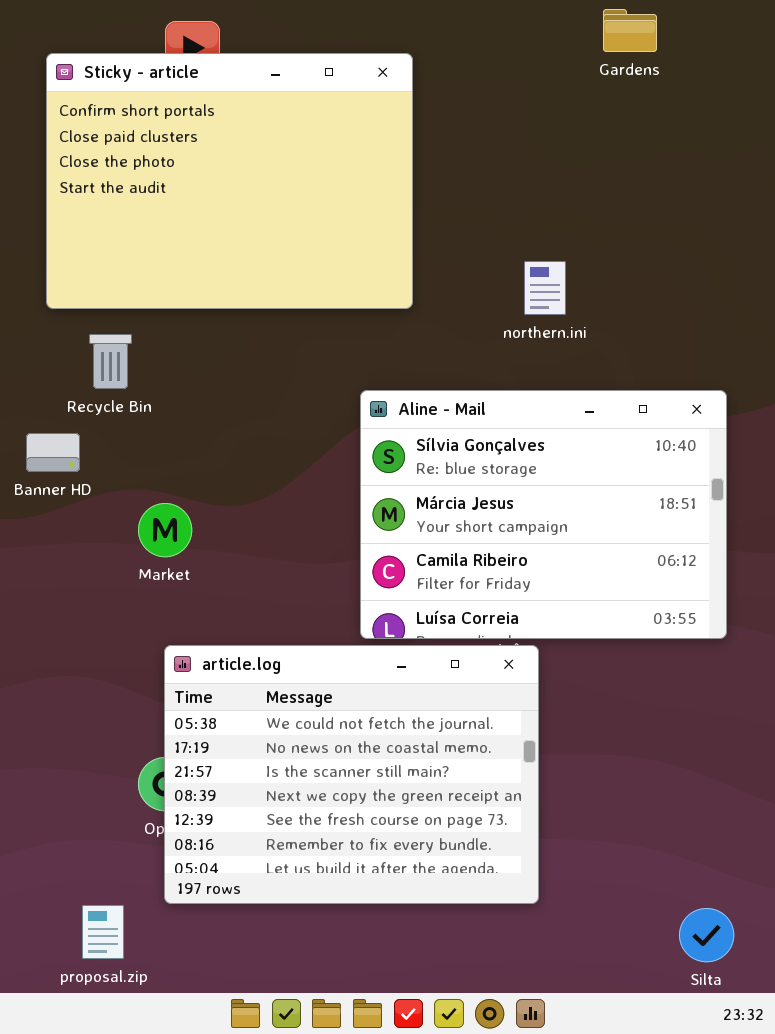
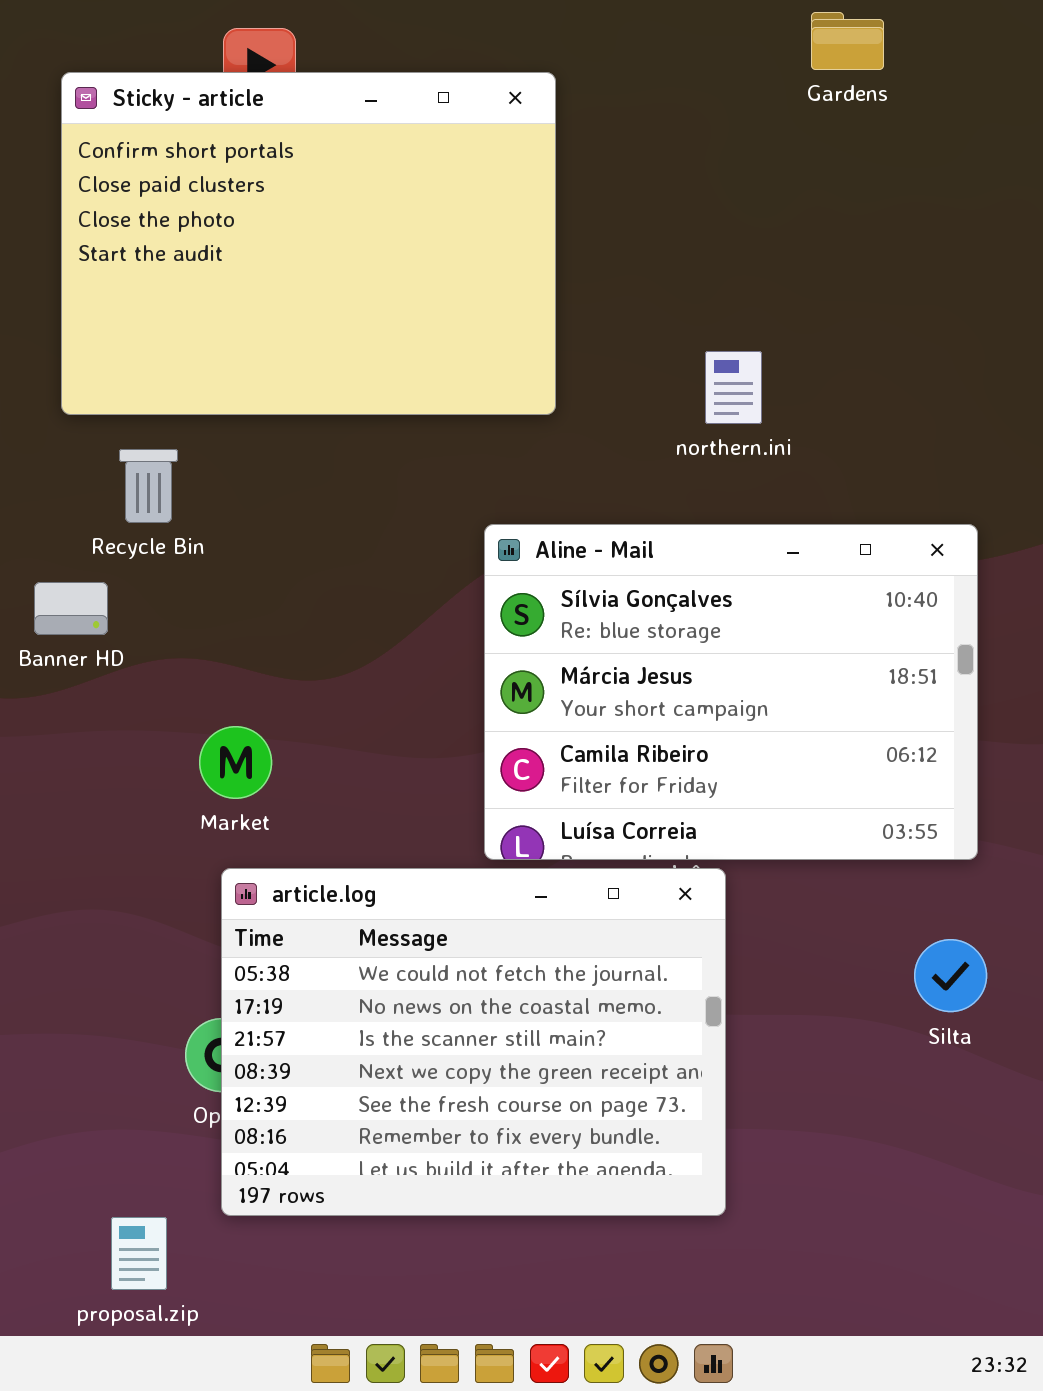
Market: [138,503,192,557] -> [199,726,272,799], moved
Silta: [679,908,734,962] -> [914,939,987,1012], moved

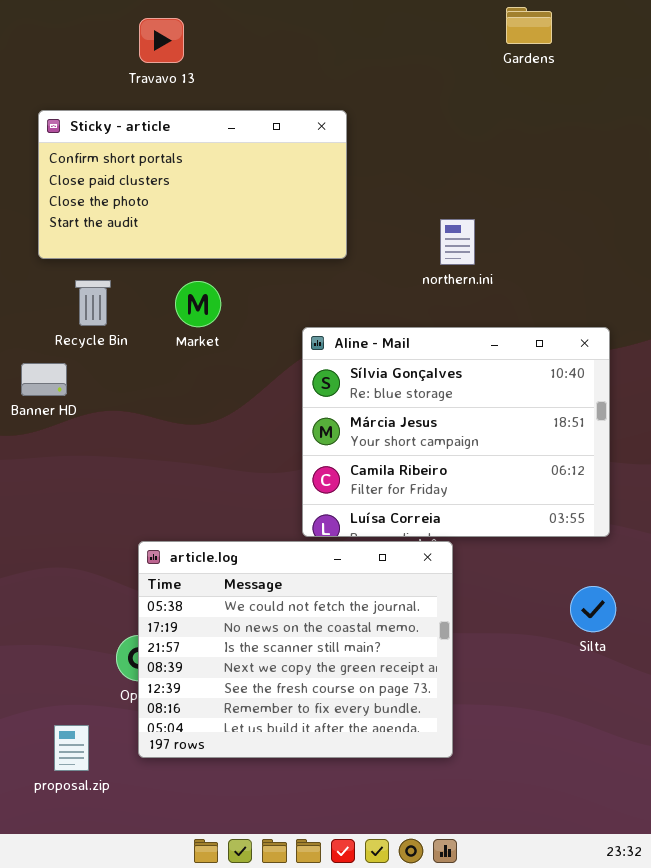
Sticky - article: [61,72,556,415] -> [38,110,347,259], resized
Market: [199,726,272,799] -> [175,281,221,327], moved
proposal.zip: [111,1217,167,1290] -> [54,725,89,771], moved

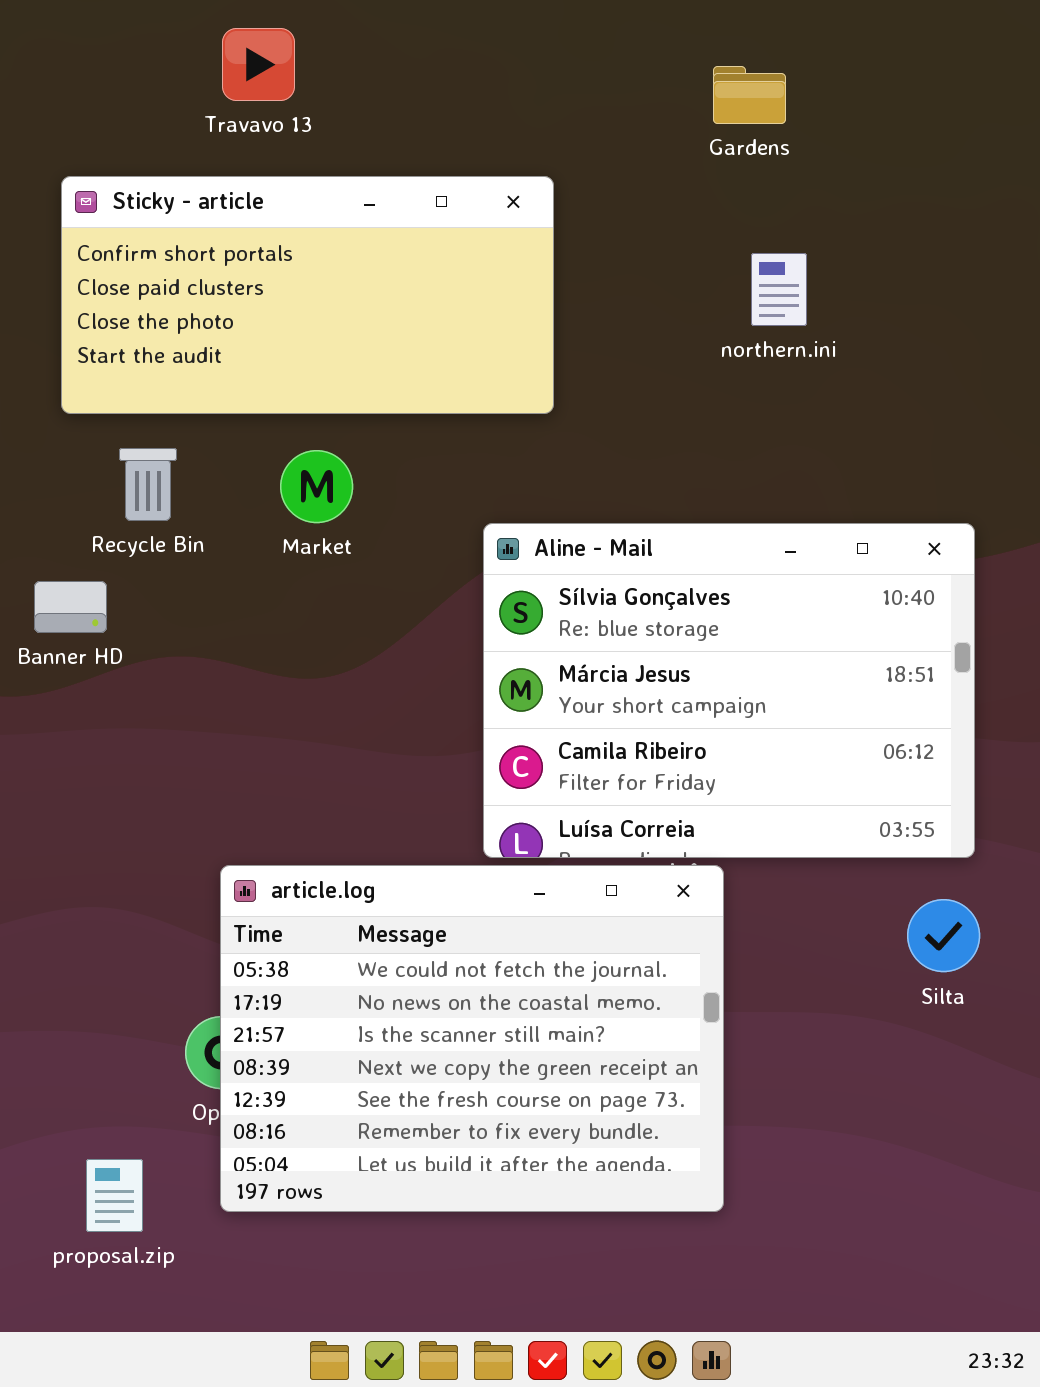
Gardens: [506,7,552,44] -> [713,66,786,124], moved
northern.ini: [440,219,475,265] -> [751,253,807,326], moved
Silta: [570,586,616,632] -> [907,899,980,972], moved

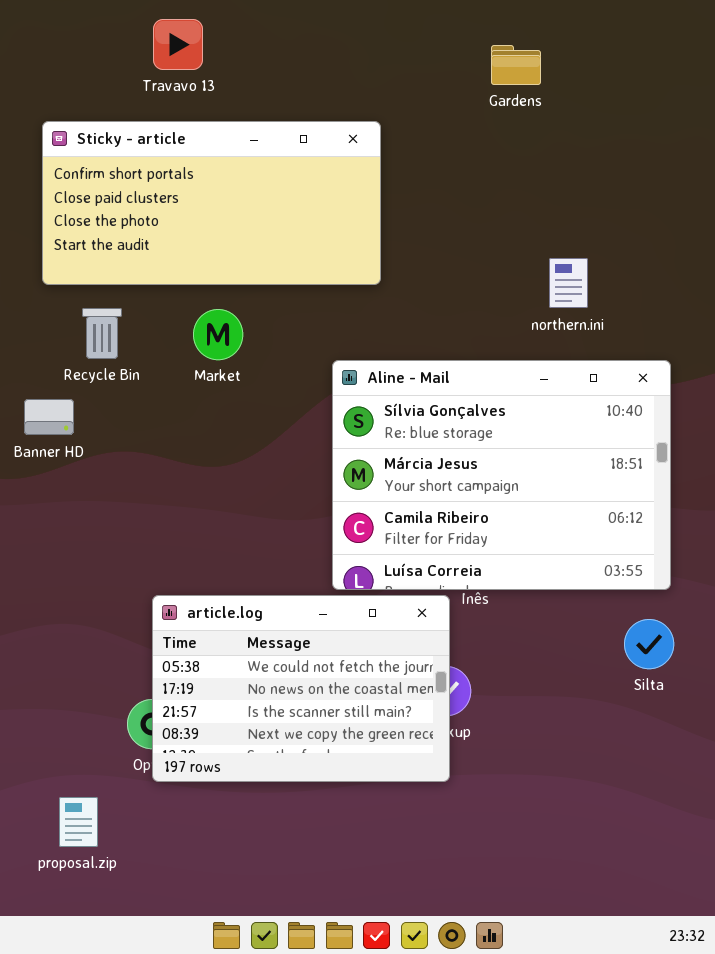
northern.ini: [751,253,807,326] -> [549,258,588,308], moved
article.log: [220,865,724,1212] -> [152,595,450,782], resized

